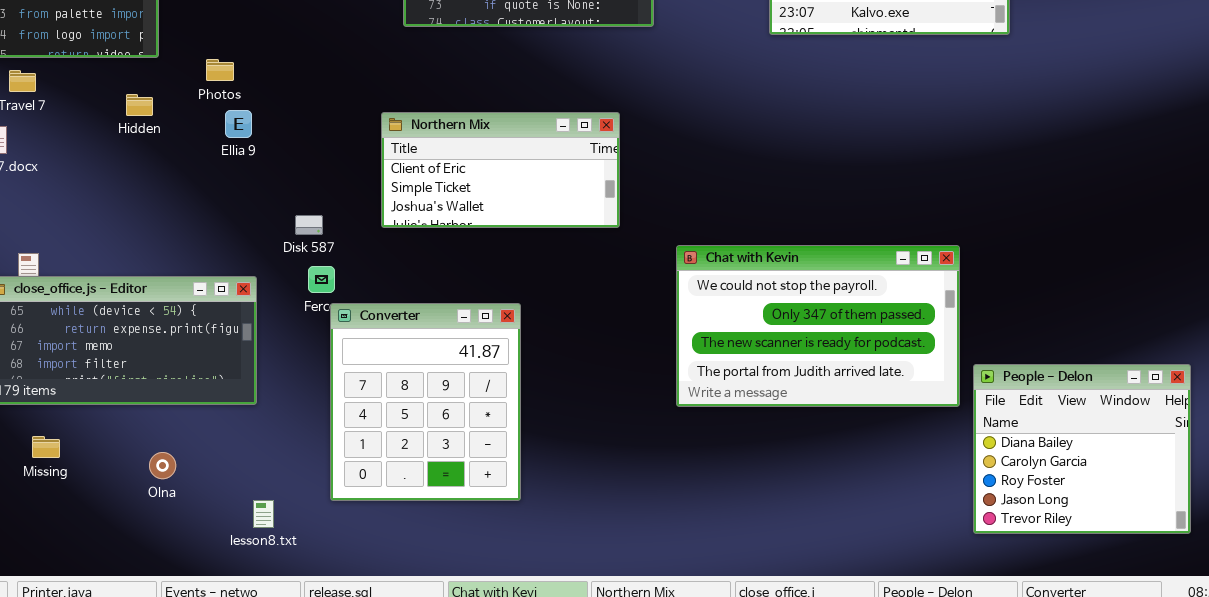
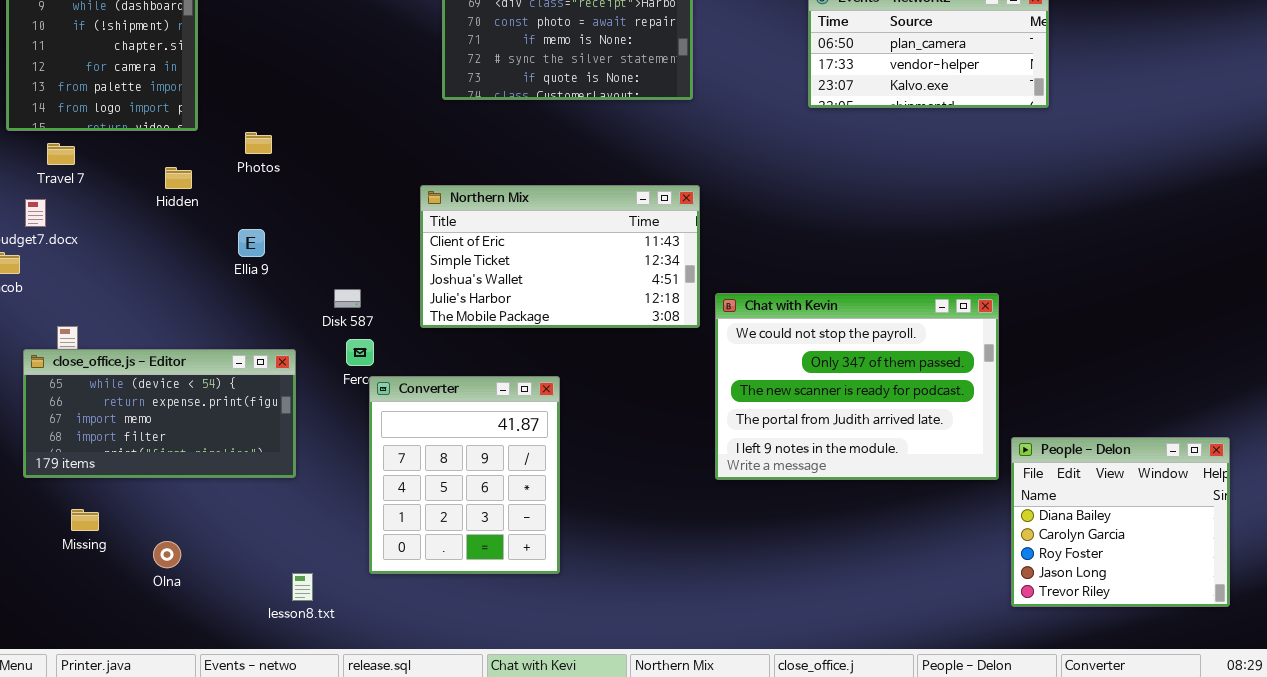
Ellia 9: [225,110,252,138] -> [238,229,265,257], moved
Northern Mix: [381,112,620,228] -> [420,185,700,328], resized
Chat with Kevin: [676,245,960,407] -> [715,293,999,480], resized
Olna: [149,452,176,479] -> [153,541,181,568], moved

